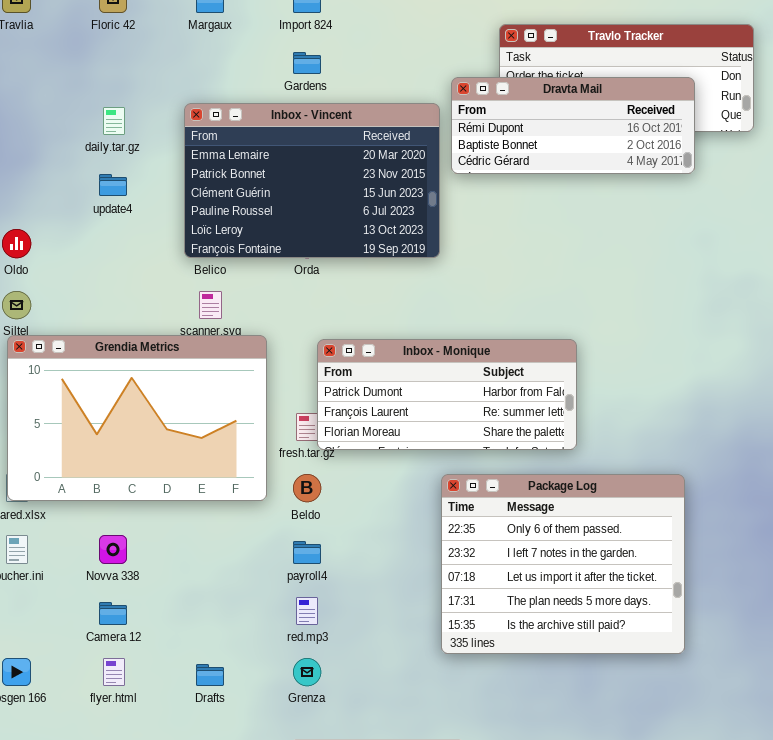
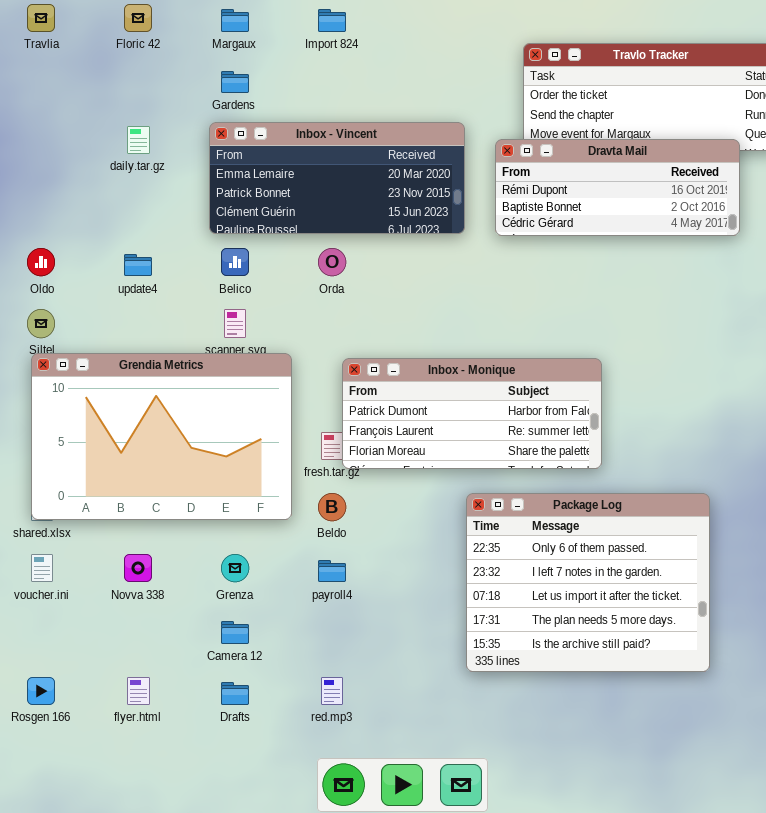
Gardens: [293,52,321,74] -> [221,71,249,93], moved
Dravta Mail: [451,77,695,174] -> [495,139,740,236], moved
Inbox - Vincent: [184,103,440,258] -> [209,122,465,234], resized
update4: [99,174,127,196] -> [124,254,152,276], moved
red.mp3: [296,597,318,625] -> [321,677,343,705], moved
Camera 12: [99,602,127,625] -> [221,621,249,644], moved
Grenza: [293,658,321,686] -> [221,554,249,582], moved

